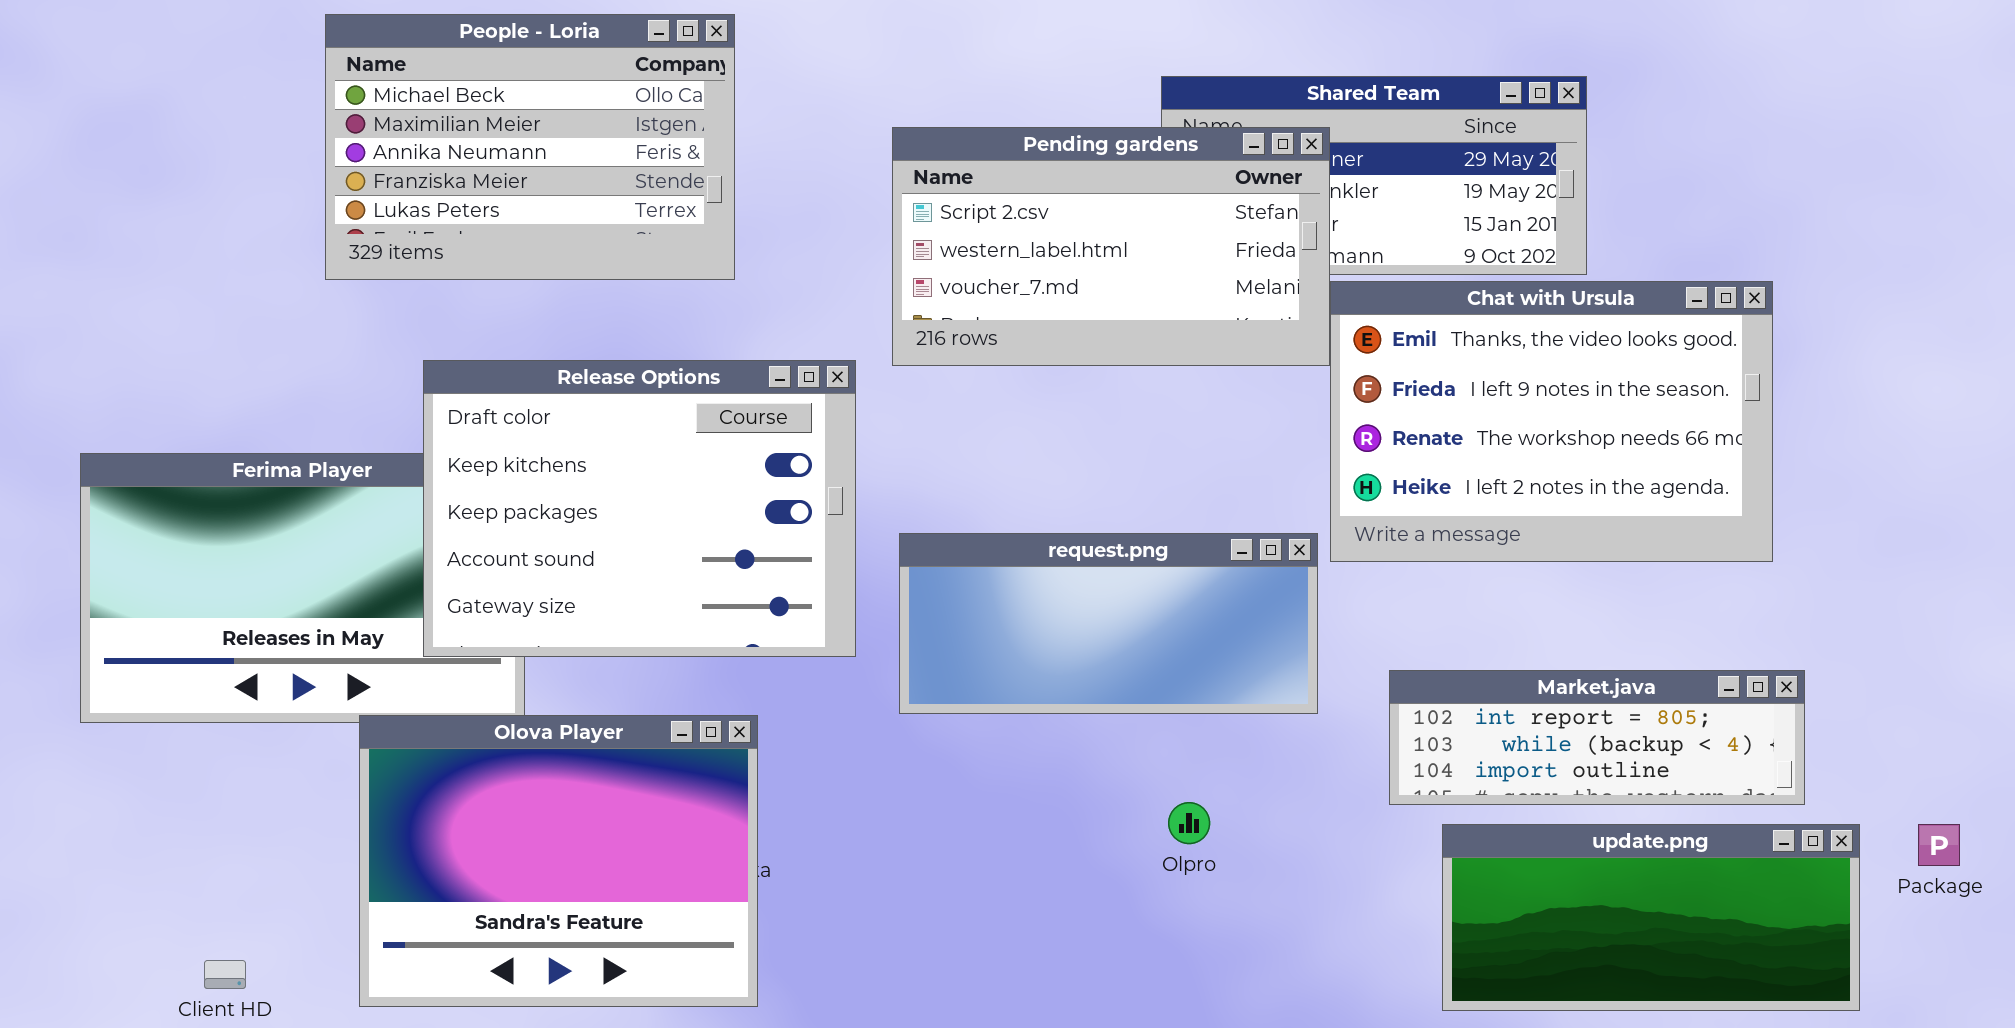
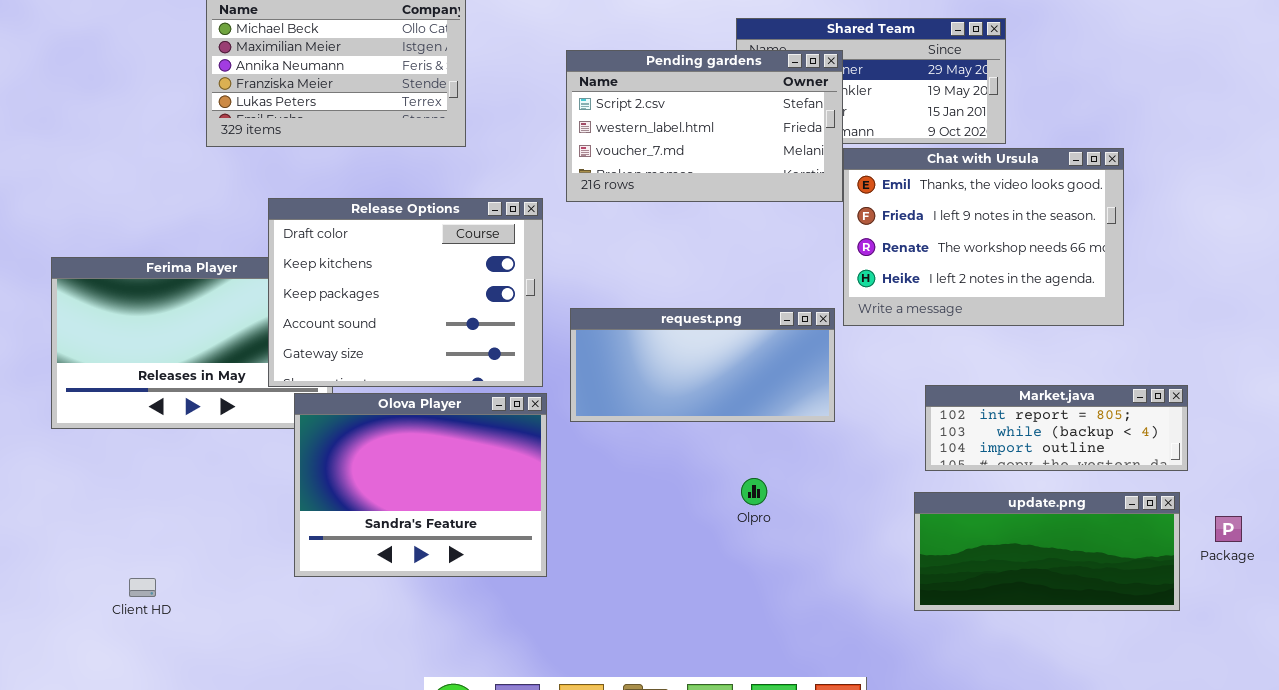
Market.java: [1389,670,1805,805] -> [925,385,1188,471], moved
Olova Player: [359,715,758,1007] -> [294,393,547,577], moved
Package: [1918,824,1960,866] -> [1215,516,1242,542], moved

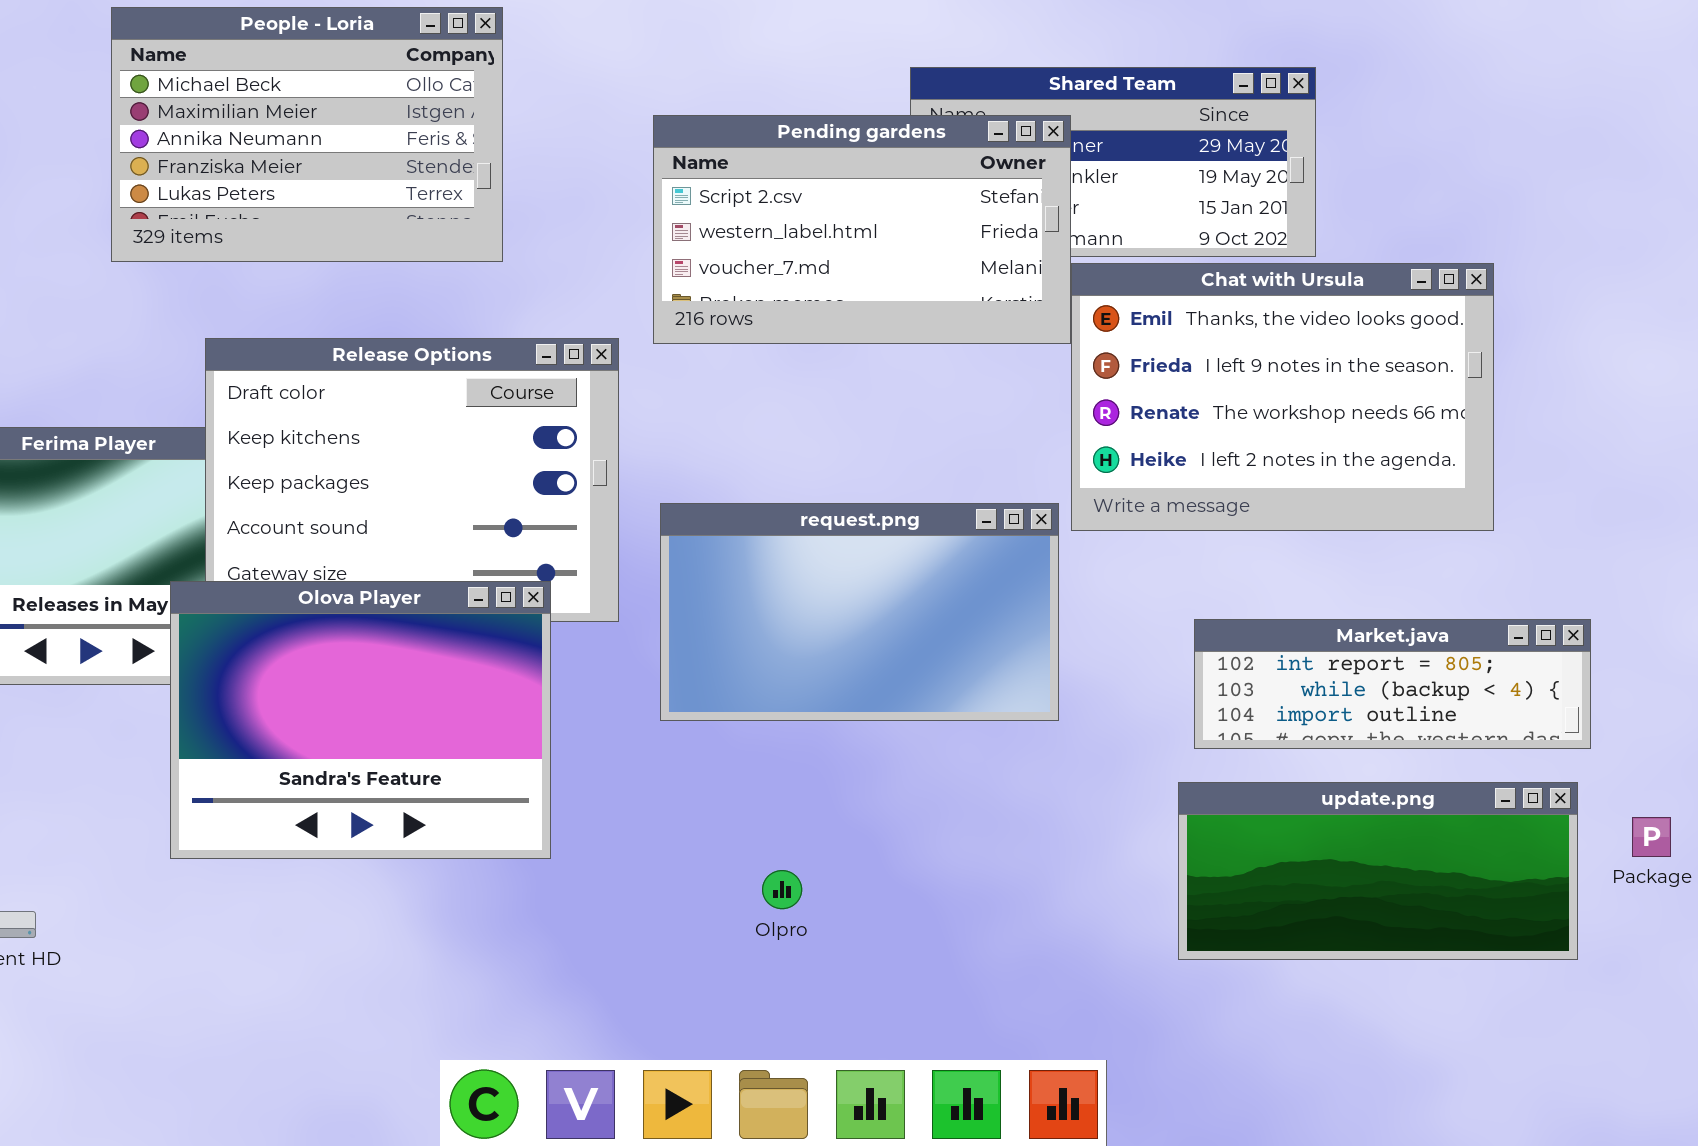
request.png: [570,308,835,422] -> [660,503,1059,721], resized
Olova Player: [294,393,547,577] -> [170,581,551,859], moved
Olpro: [741,478,767,505] -> [762,870,802,909], moved

